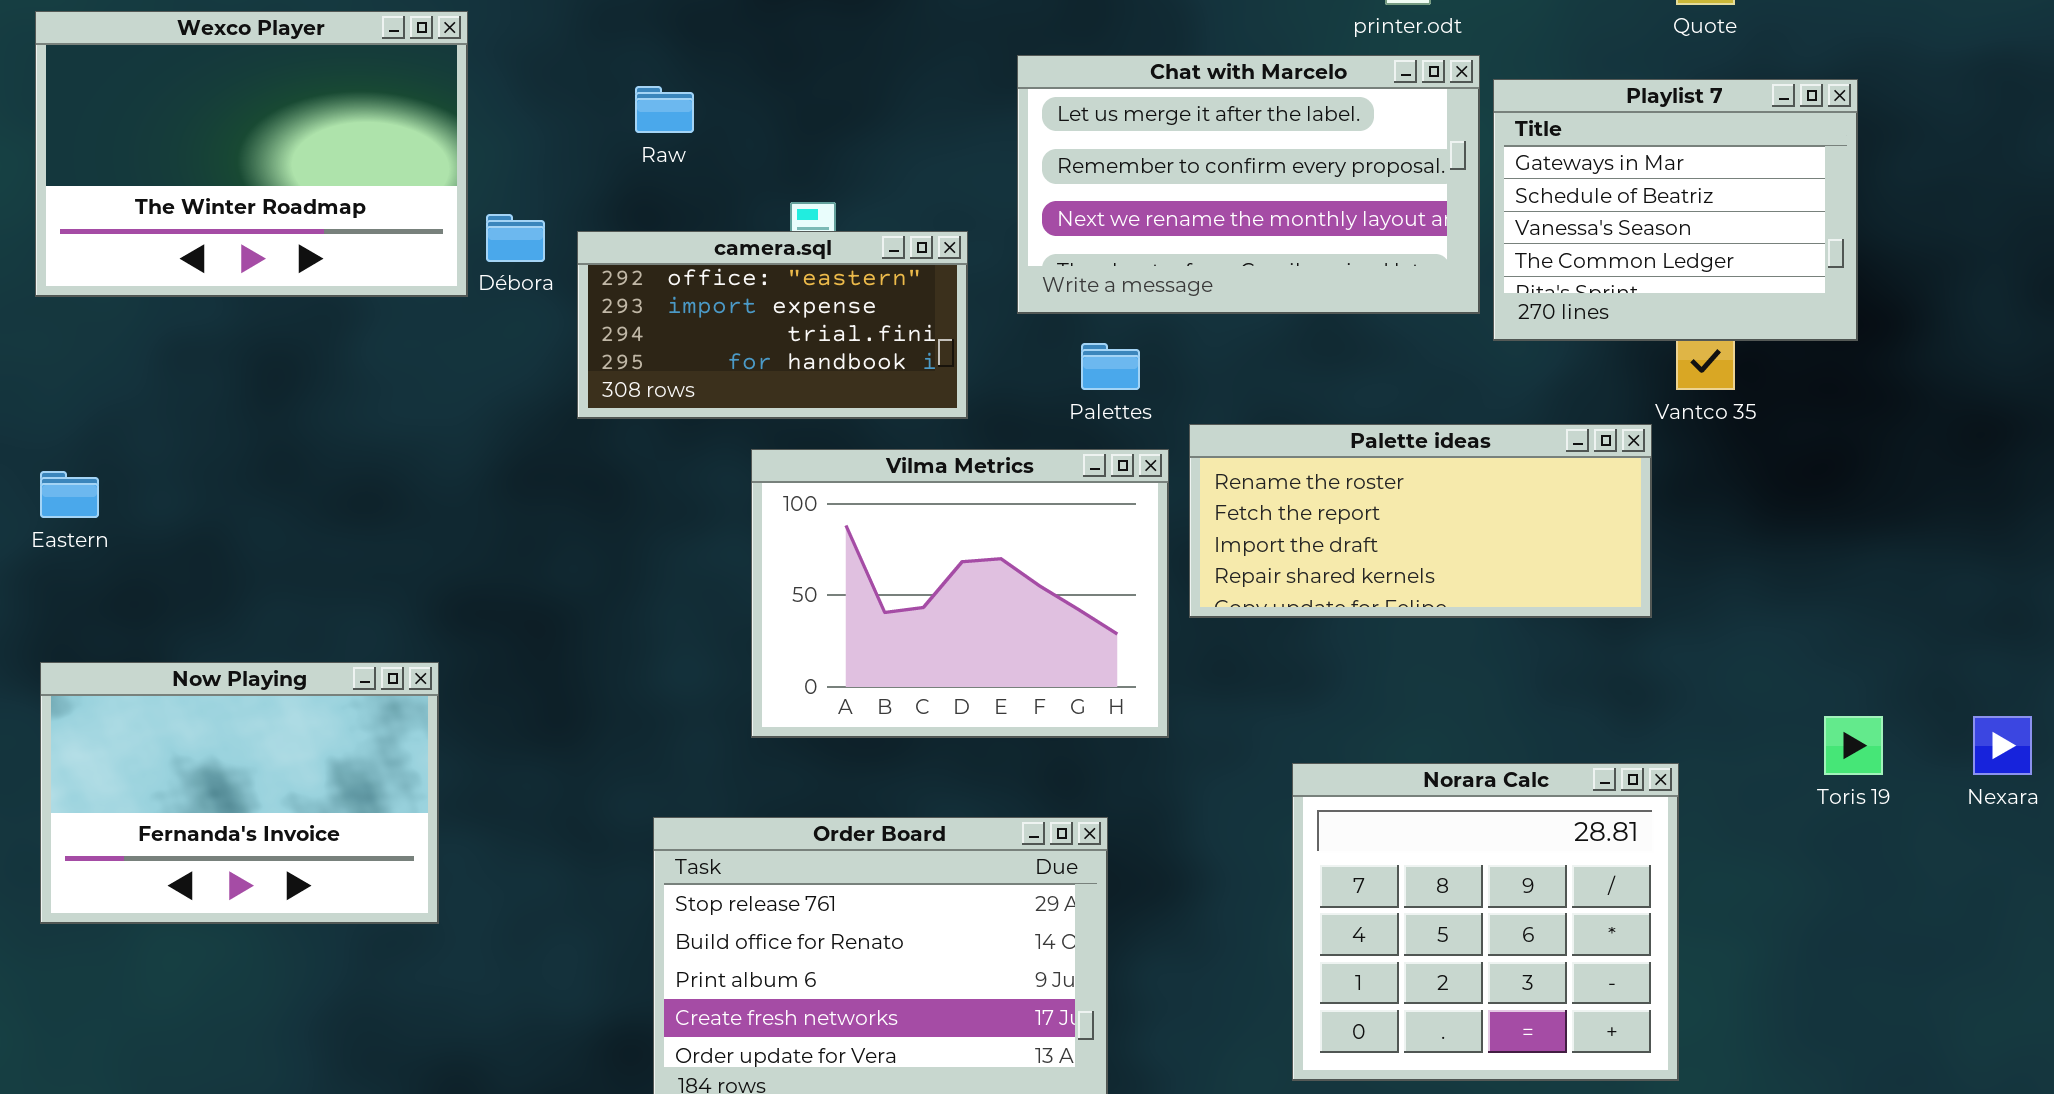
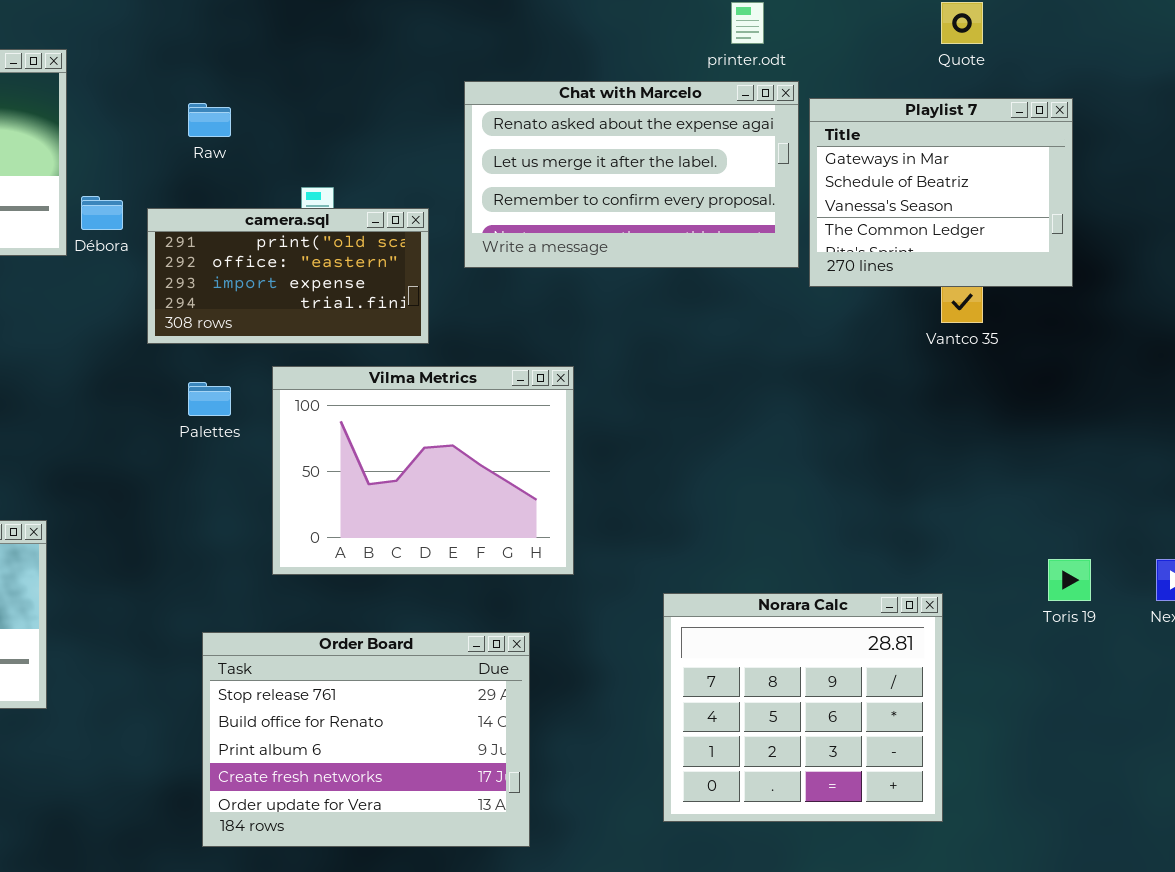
Chat with Marcelo: [1017,55,1480,314] -> [464,81,799,268], scrolled up 1 row
camera.sql: [577,231,968,419] -> [147,208,429,344], scrolled up 1 row
Palettes: [1081,343,1140,390] -> [188,382,231,416], moved
Palette ideas: [1189,424,1652,618] -> none, closed

